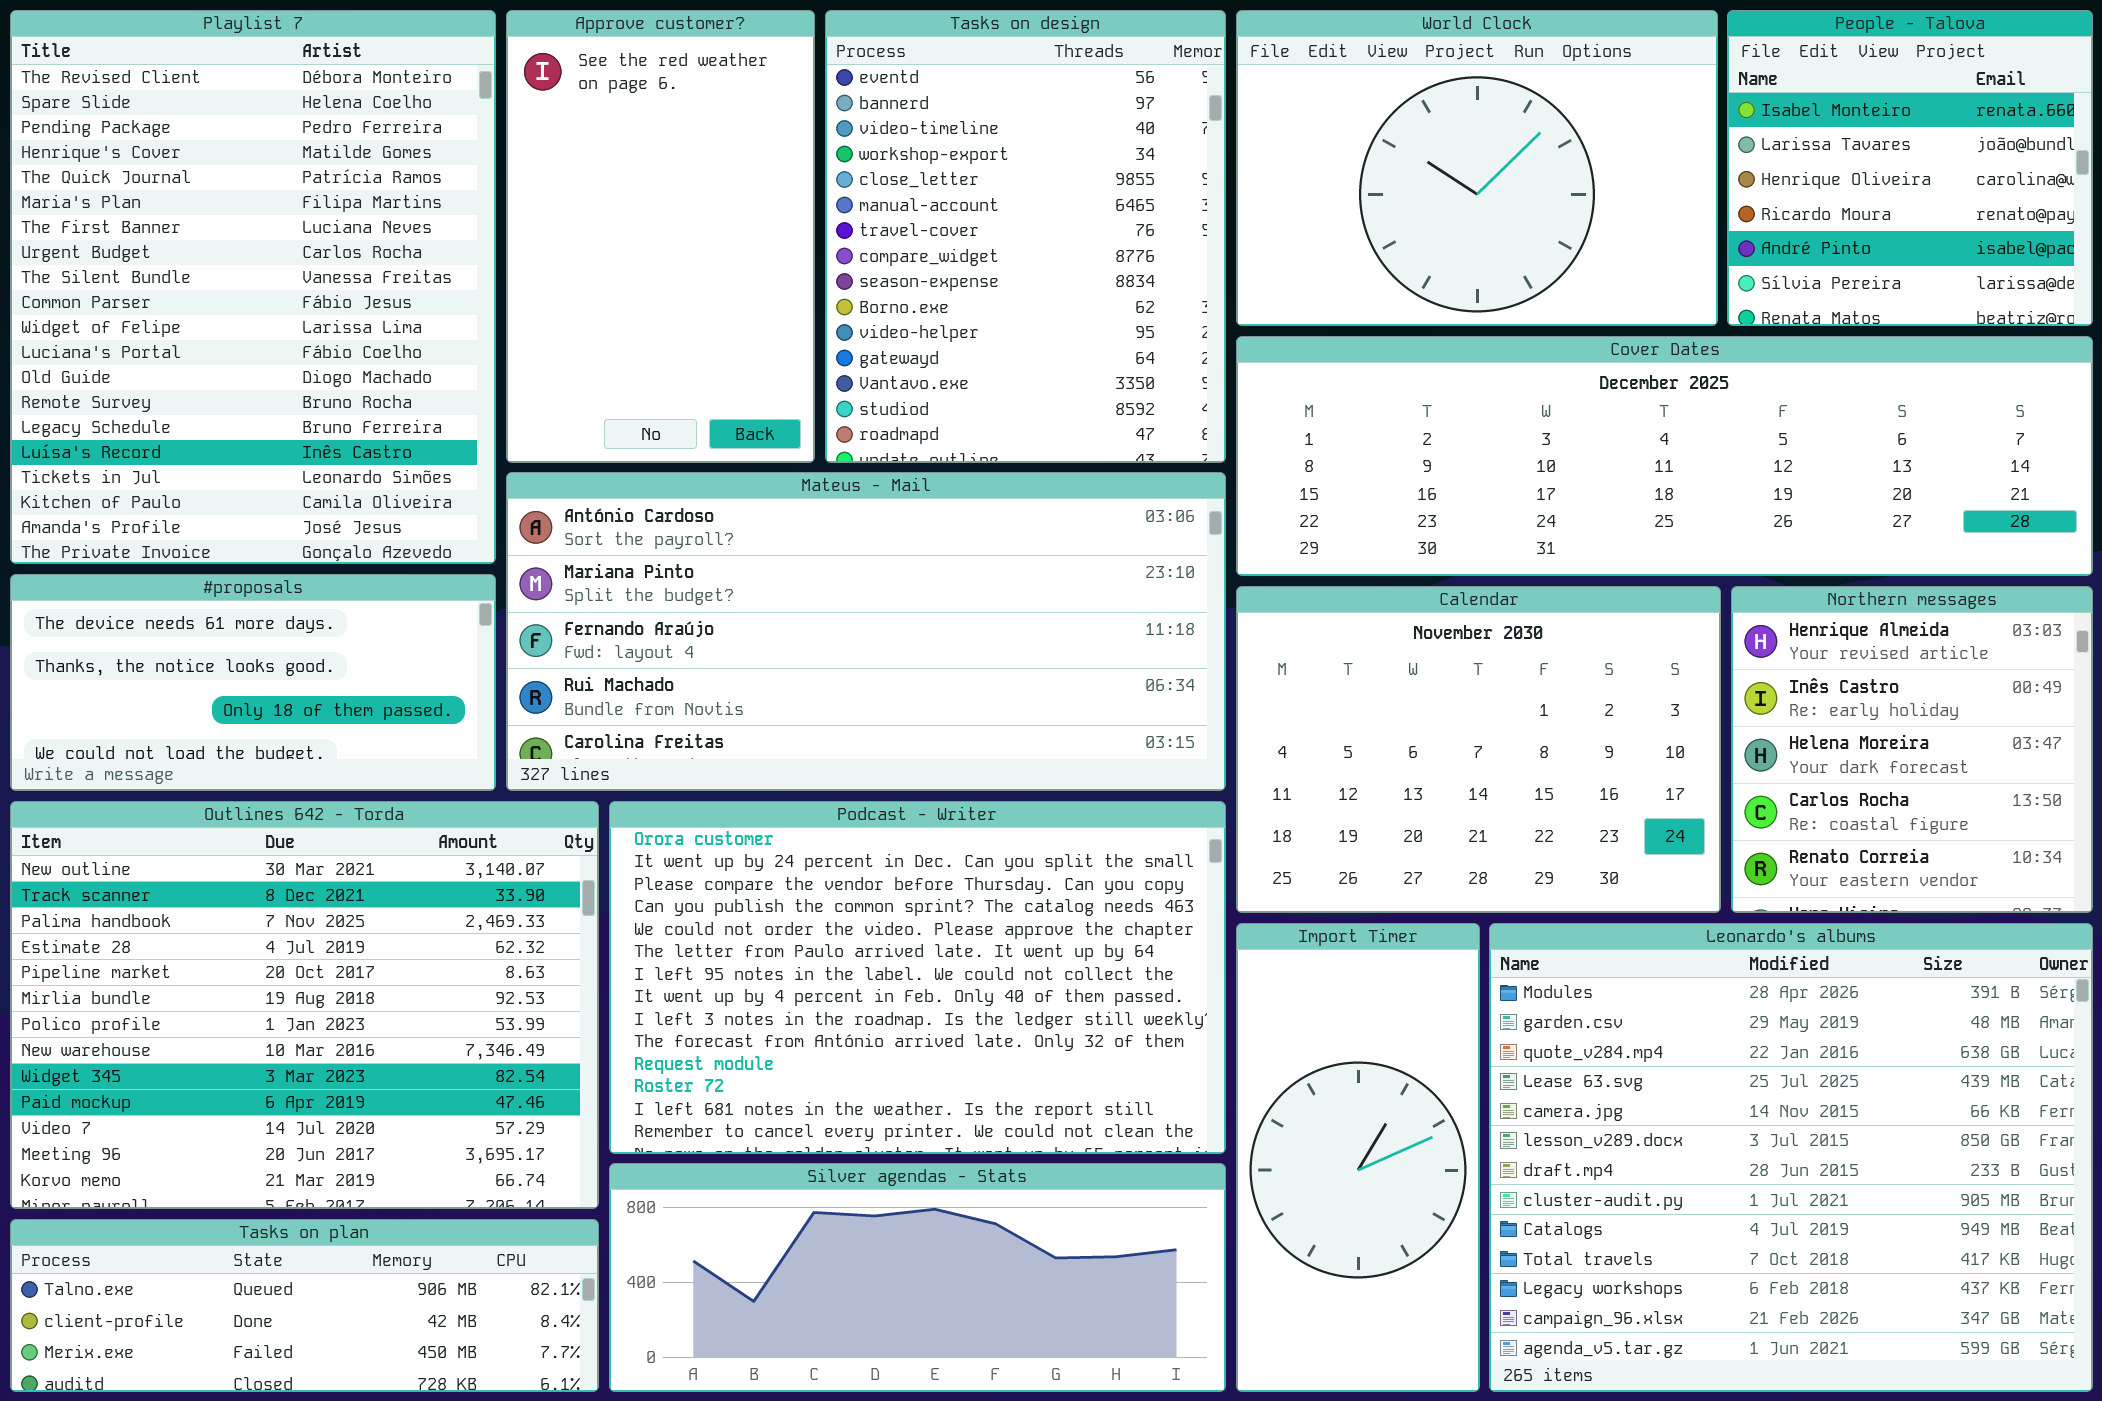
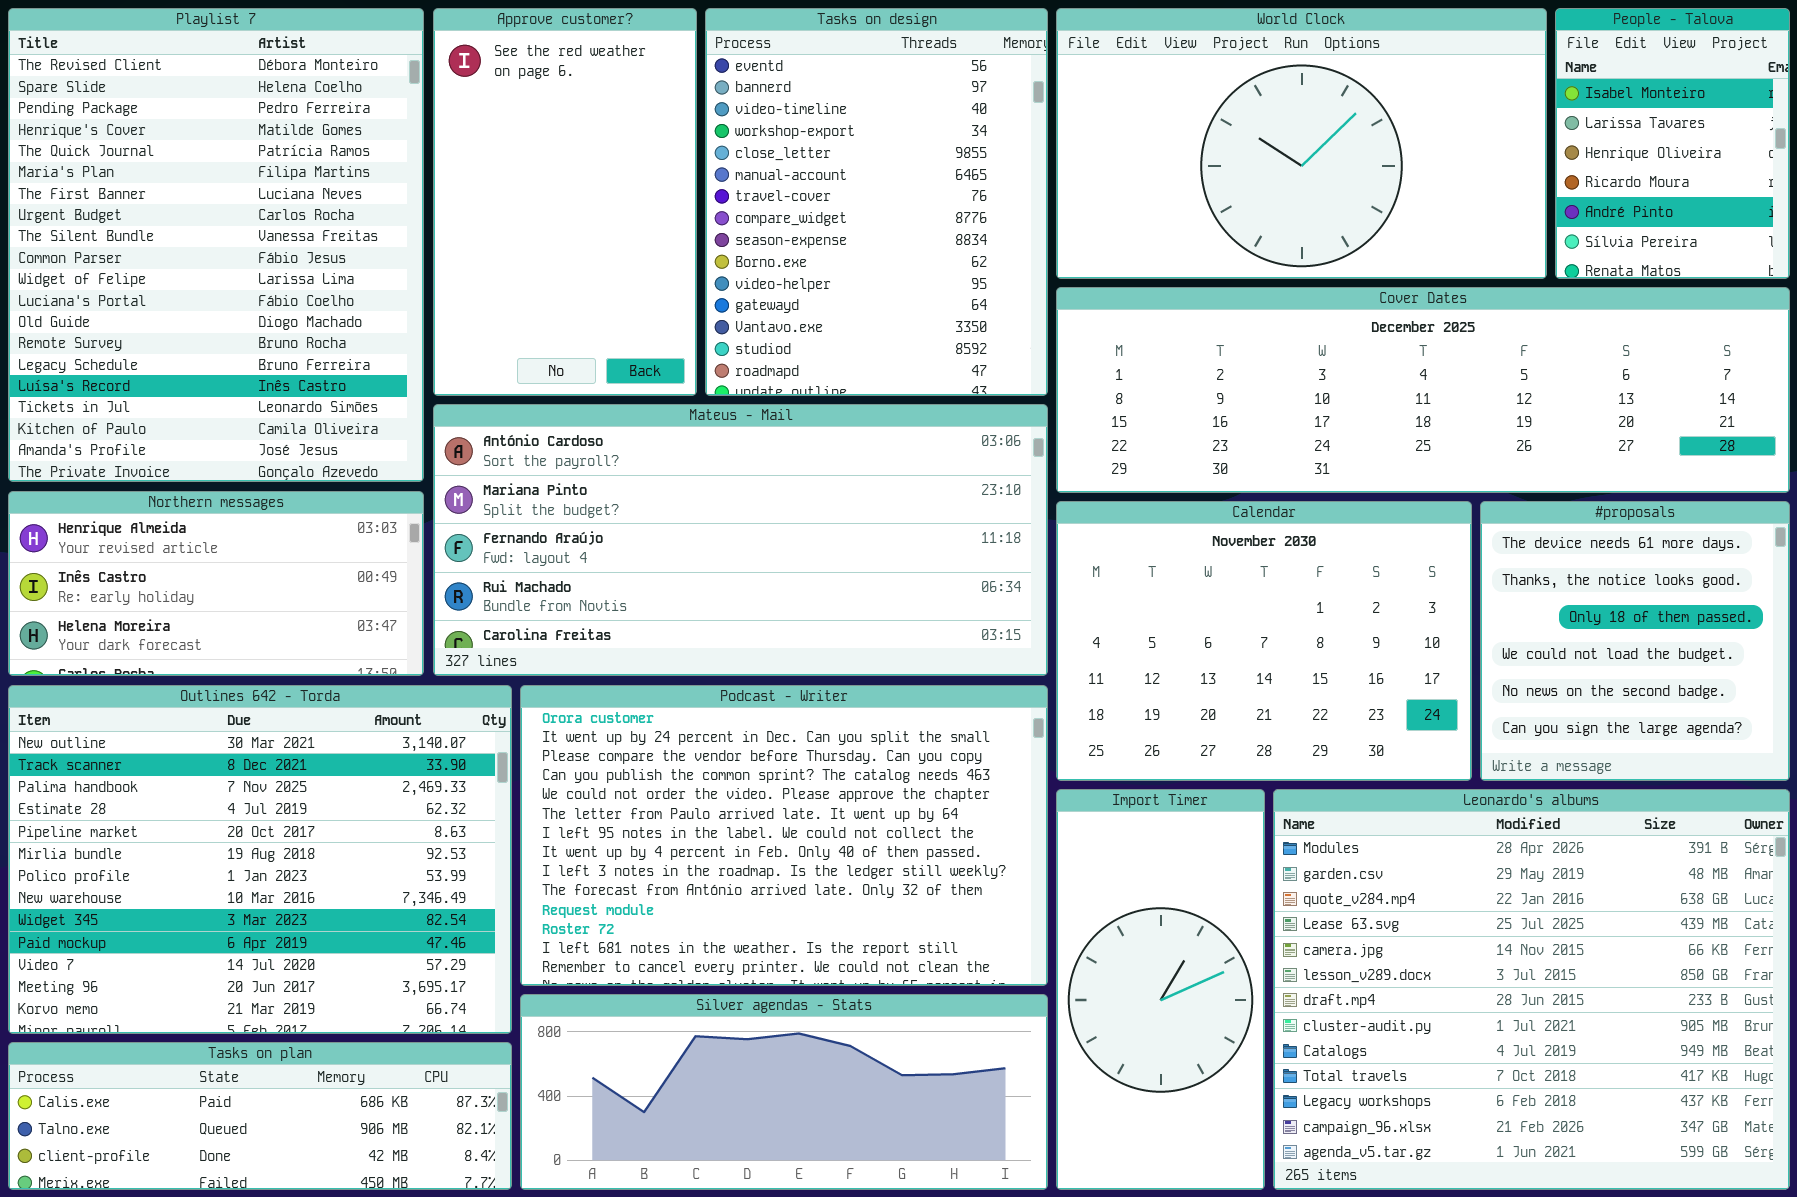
World Clock: [1236,10,1718,326] -> [1056,8,1547,279], resized
People - Talova: [1727,10,2093,326] -> [1555,8,1790,279], resized
#proposals: [10,574,496,791] -> [1480,501,1790,781], moved, resized
Northern messages: [1731,586,2093,913] -> [8,491,424,676], moved, resized
Tasks on plan: [10,1219,599,1392] -> [8,1042,512,1190], scrolled up 1 row

